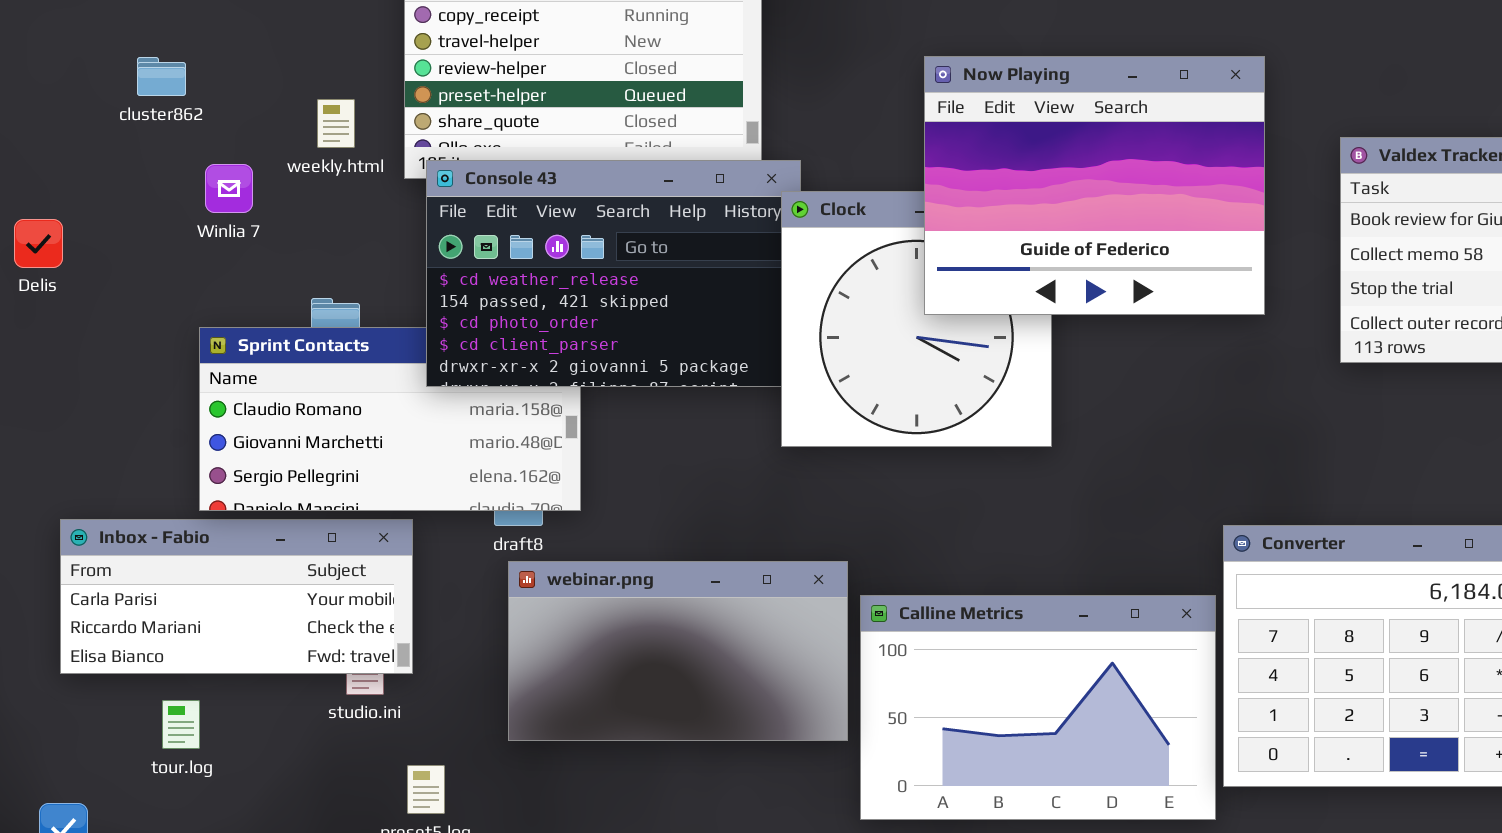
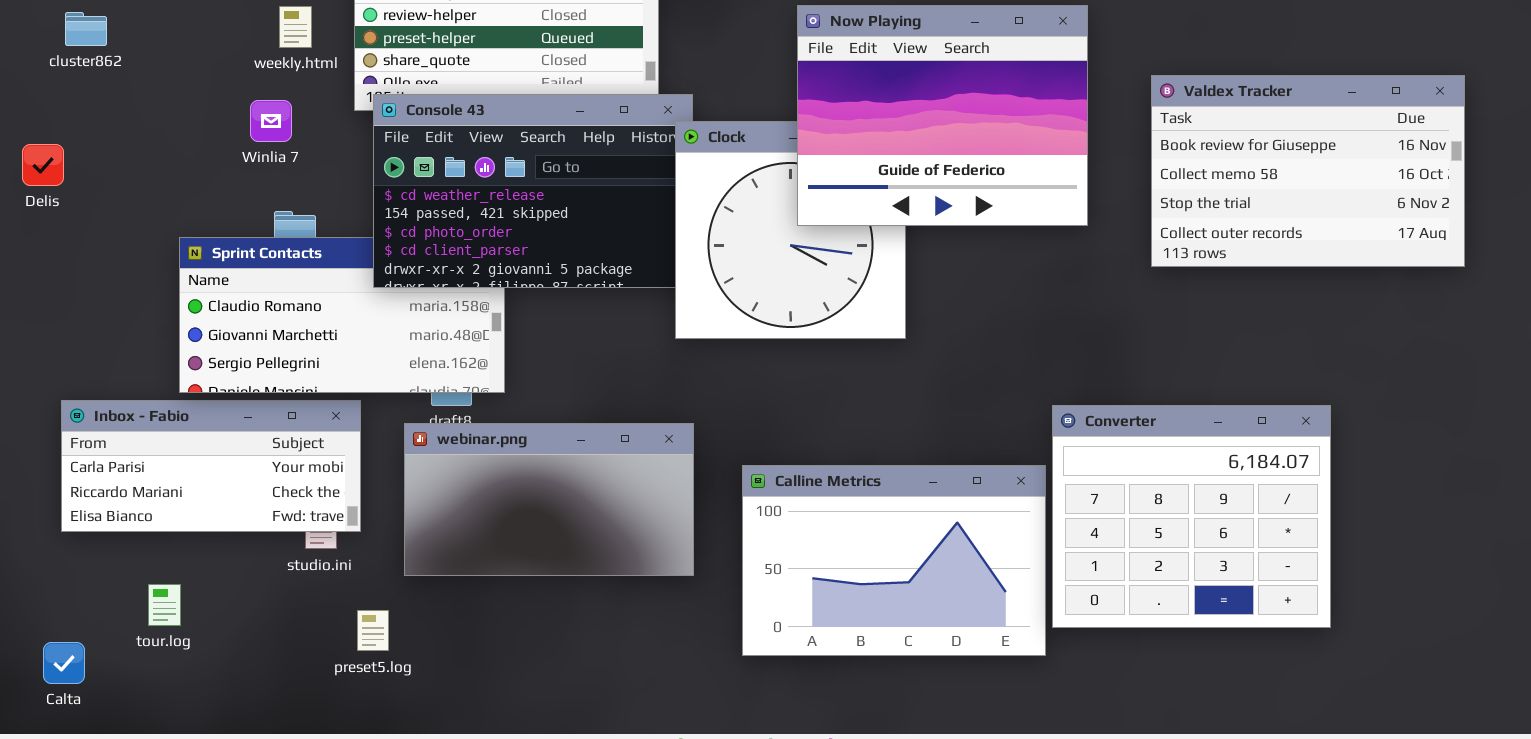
cluster862: [137,57,186,96] -> [65,12,107,46], moved
weekly.html: [317,99,355,148] -> [279,6,312,48], moved
Winlia 7: [205,164,253,213] -> [250,100,292,142], moved
webinar.png: [508,561,848,741] -> [404,423,694,576], moved
tour.log: [162,700,200,749] -> [148,584,181,626], moved

